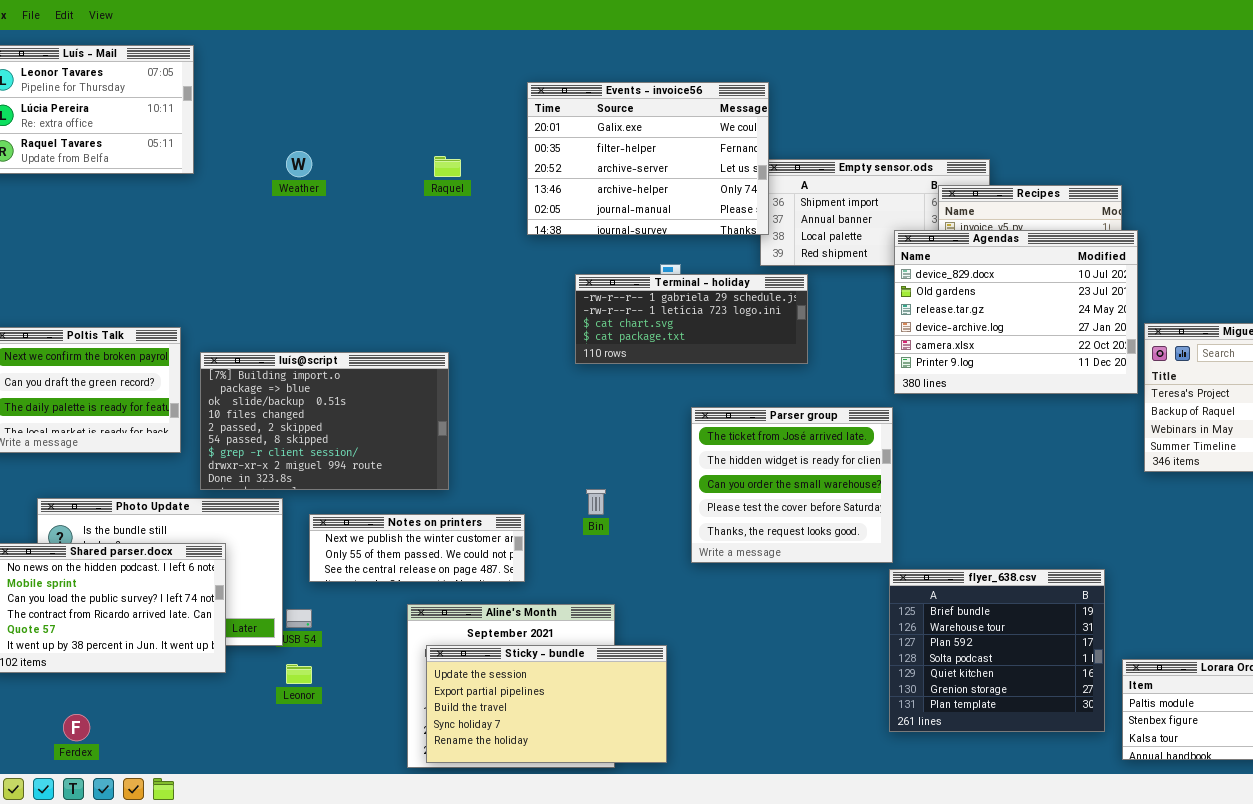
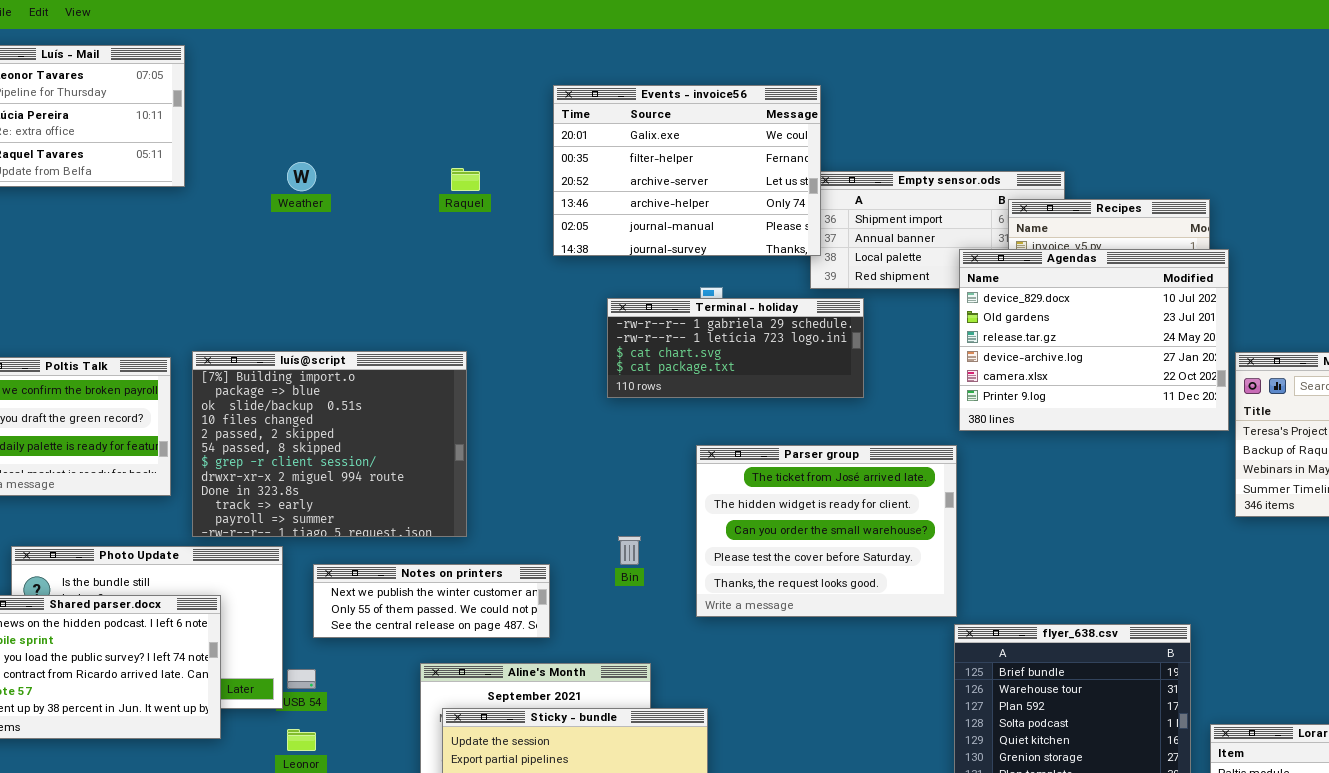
luís@script: [200,352,449,490] -> [192,351,467,537], resized
Parser group: [691,407,893,563] -> [696,445,957,617], resized

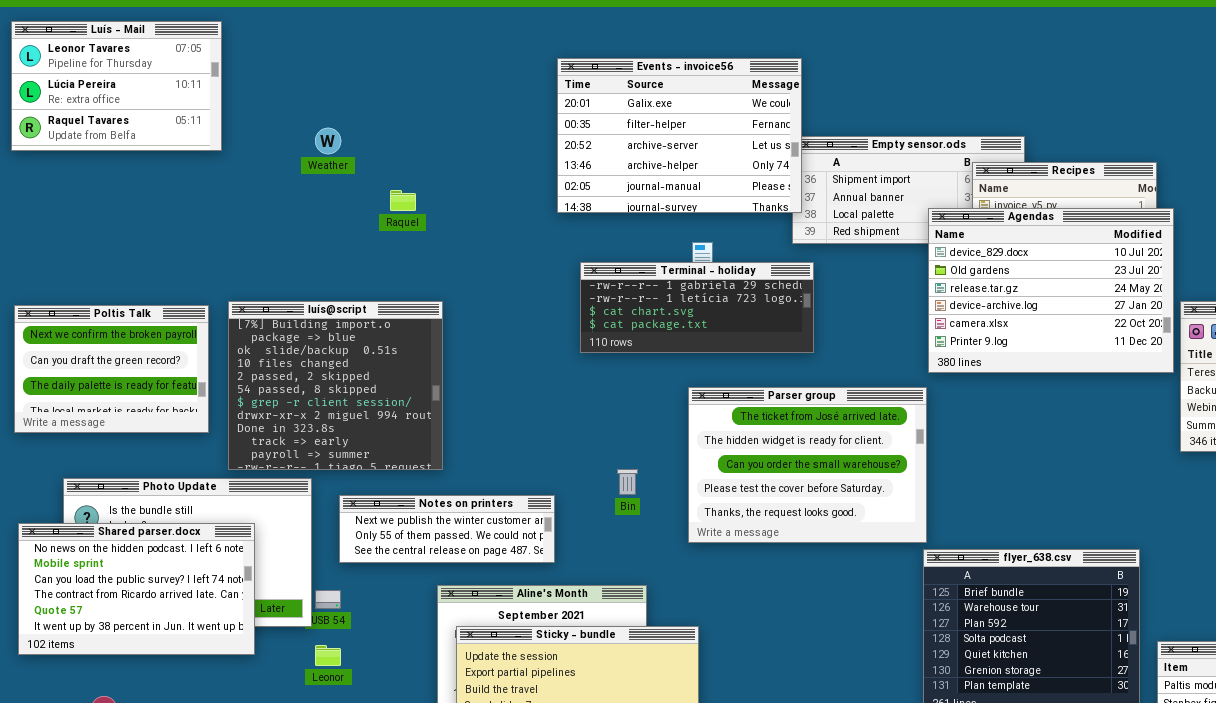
Raquel: [451,168,480,191] -> [390,190,416,211], moved
Terminal - holiday: [607,298,864,398] -> [580,262,814,353], moved
luís@script: [192,351,467,537] -> [228,301,443,470], resized

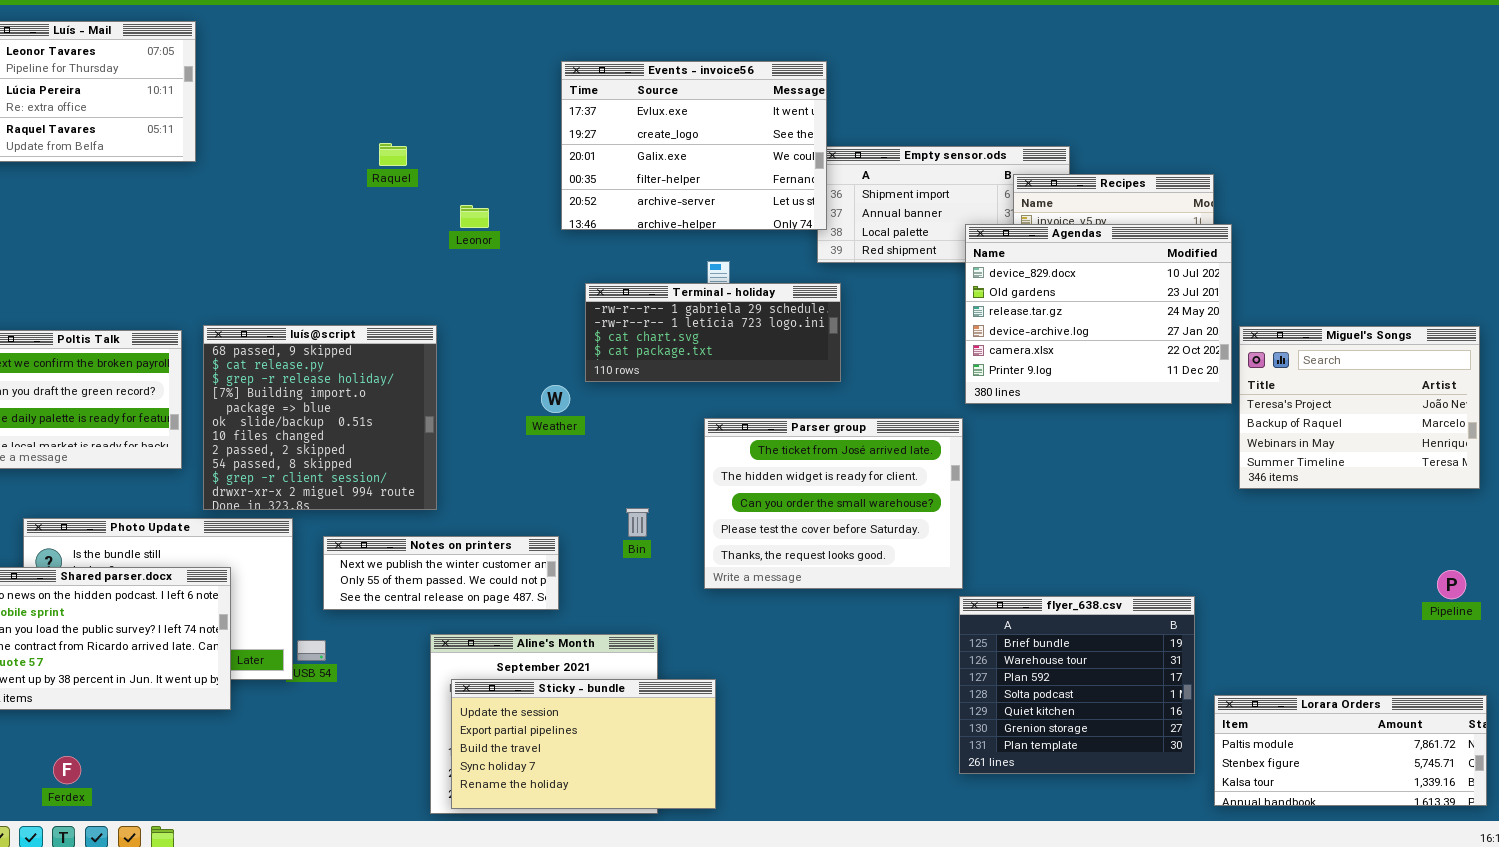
Events - invoice56: [557,58,802,213] -> [561,61,827,230], scrolled up 2 rows
Weather: [315,128,341,154] -> [541,385,570,413], moved
Raquel: [390,190,416,211] -> [379,143,407,166], moved
luís@script: [228,301,443,470] -> [203,325,437,510], scrolled up 3 rows
Leonor: [315,645,341,666] -> [460,205,489,228], moved

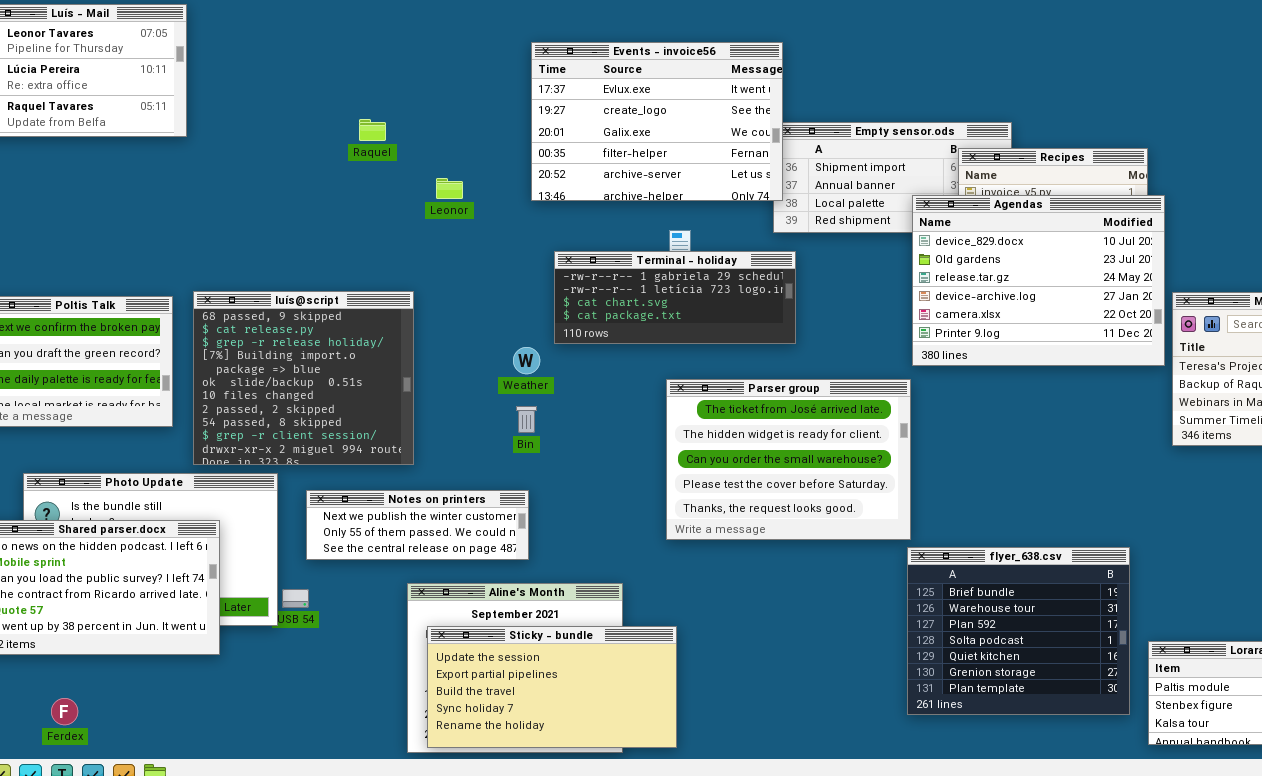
Bin: [626,508,649,537] -> [516,406,537,433], moved

